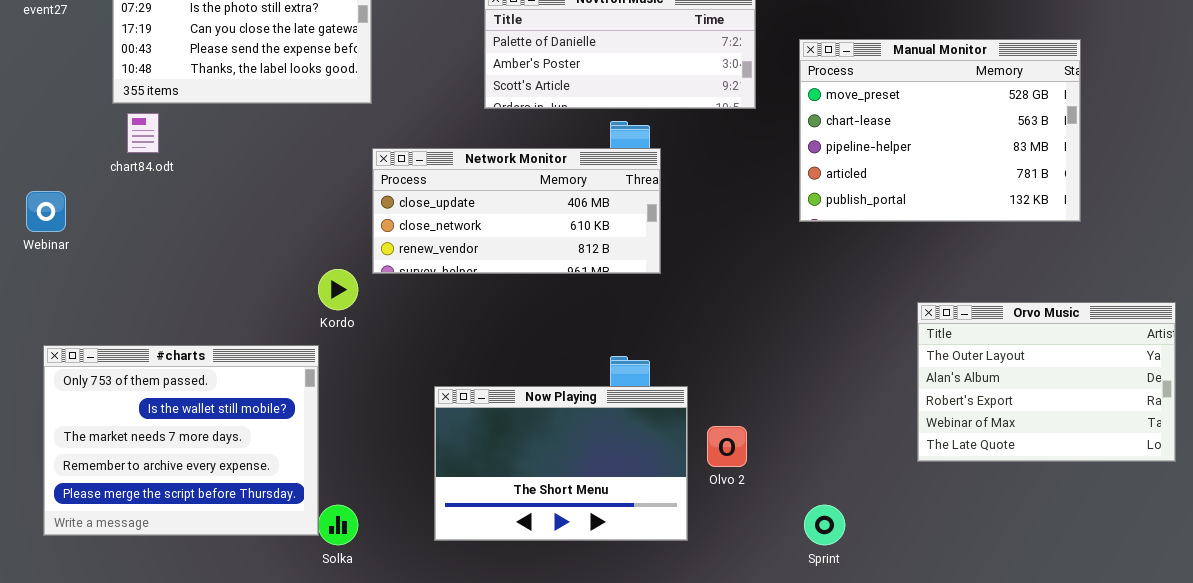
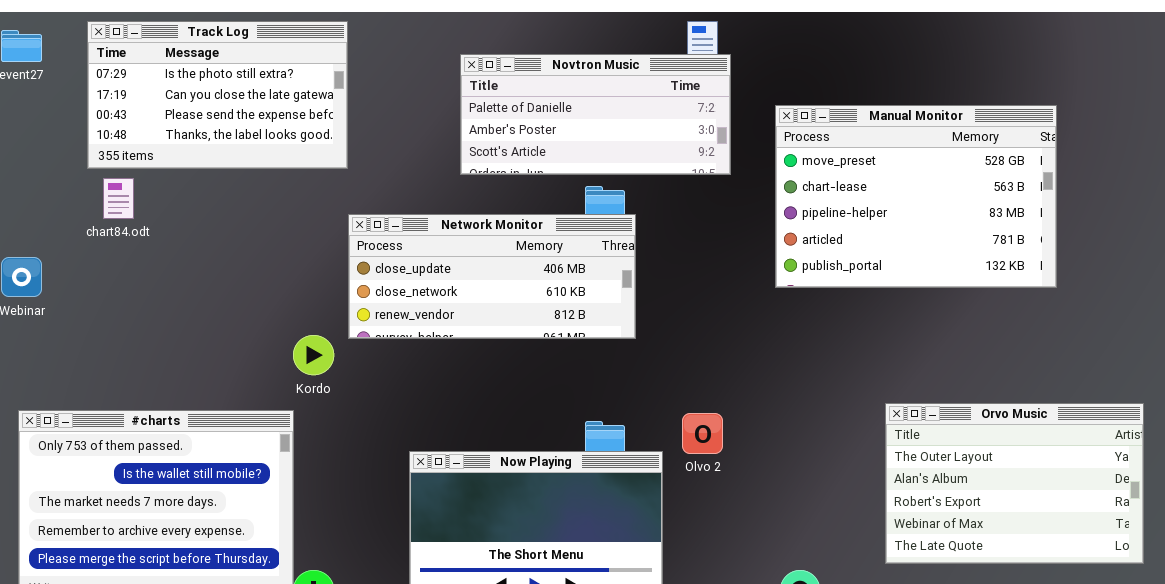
Orvo Music: [917,302,1176,462] -> [885,403,1144,564], moved
Olvo 2: [707,426,747,467] -> [682,413,723,454], moved

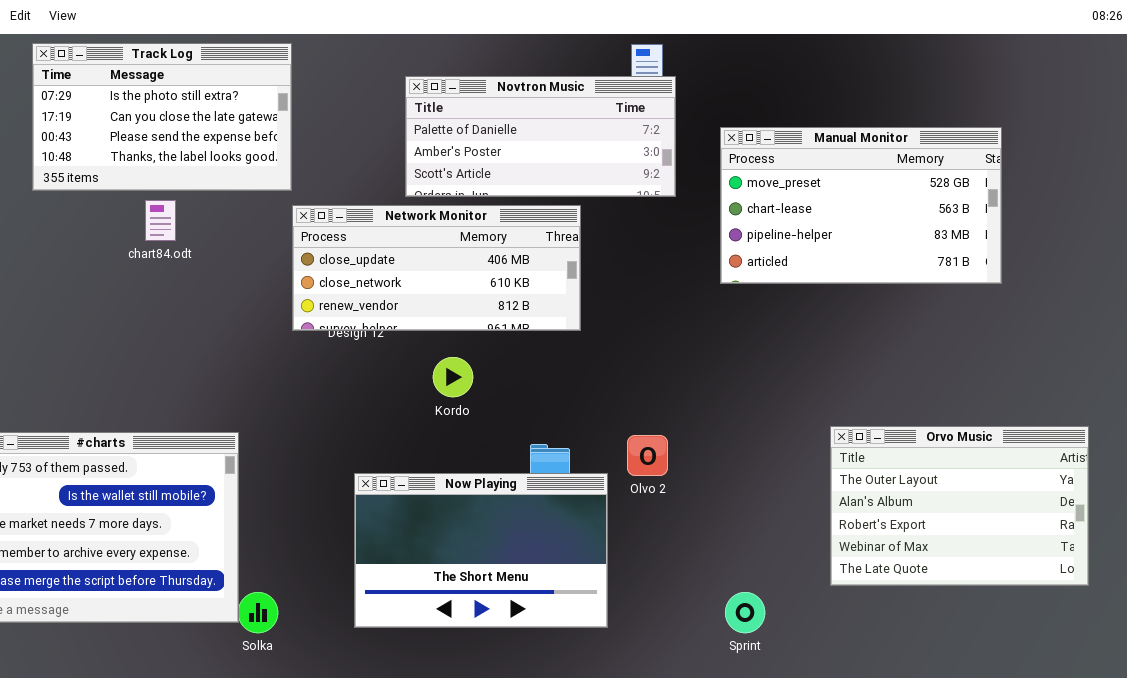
Manual Monitor: [775,105,1057,288] -> [720,127,1002,284], resized
chart84.odt: [103,178,134,219] -> [145,200,176,241], moved
Network Monitor: [348,214,636,339] -> [292,205,581,331], moved
Kordo: [293,335,334,375] -> [433,357,473,397], moved

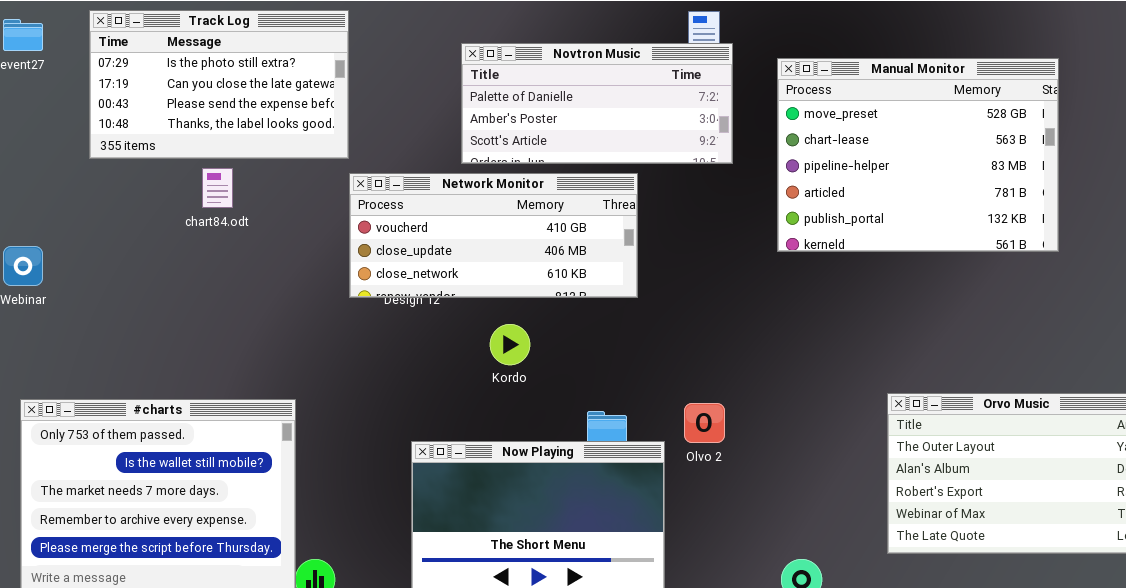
Manual Monitor: [720,127,1002,284] -> [777,58,1059,252], resized
Network Monitor: [292,205,581,331] -> [349,173,638,298], scrolled up 1 row

